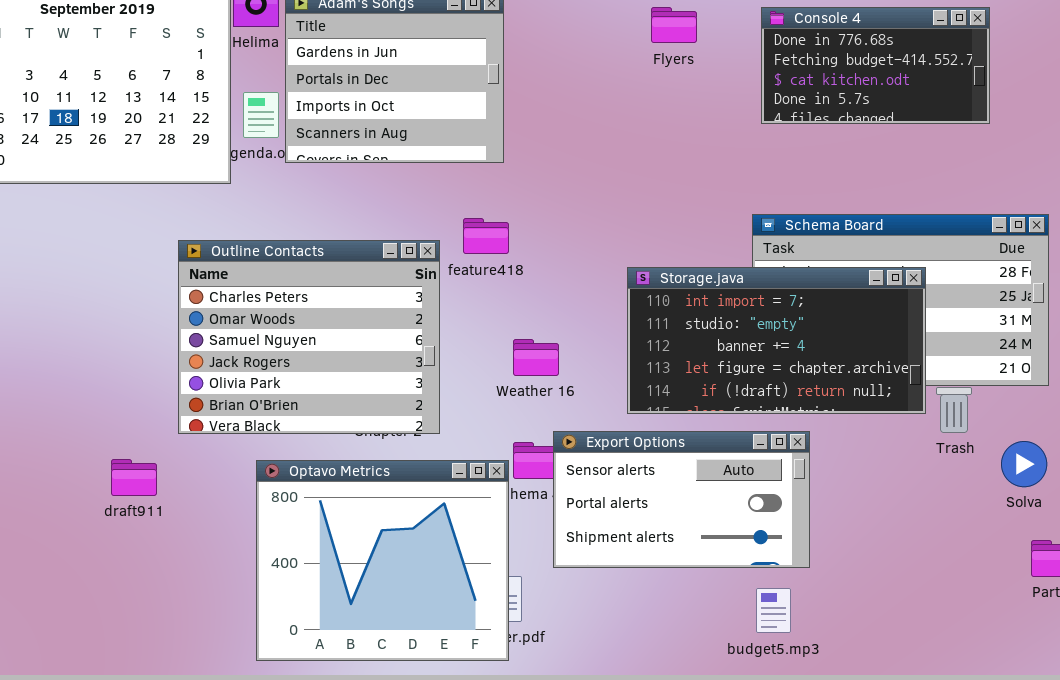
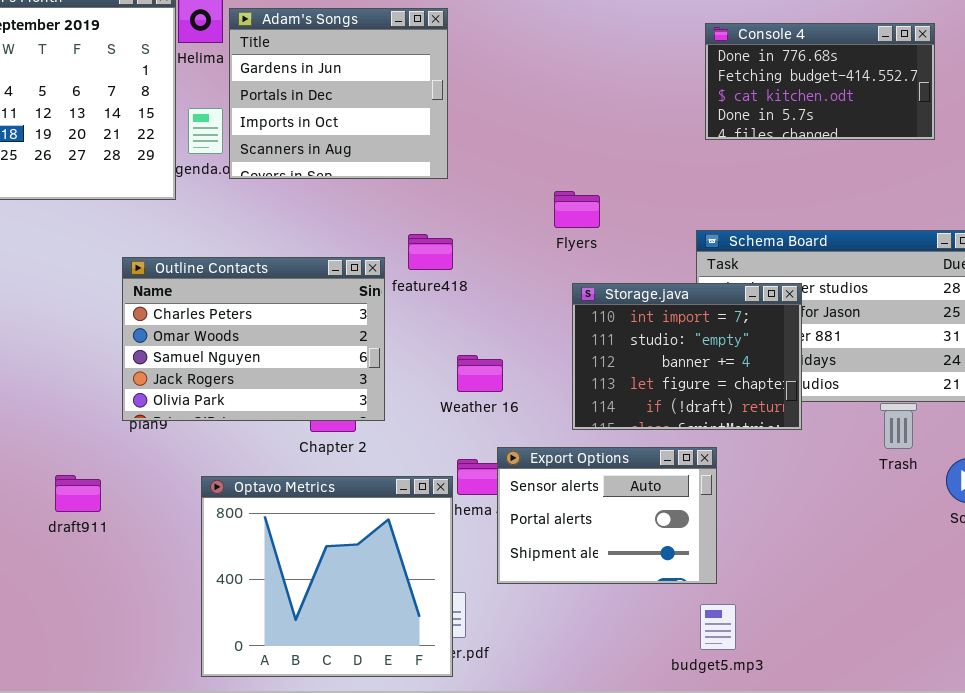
Flyers: [651,7,697,43] -> [554,191,600,228], moved
Outline Contacts: [178,240,440,434] -> [122,257,385,421], resized
Storage.java: [627,267,926,414] -> [572,283,802,430], resized
Export Options: [553,431,810,568] -> [497,447,717,584], resized

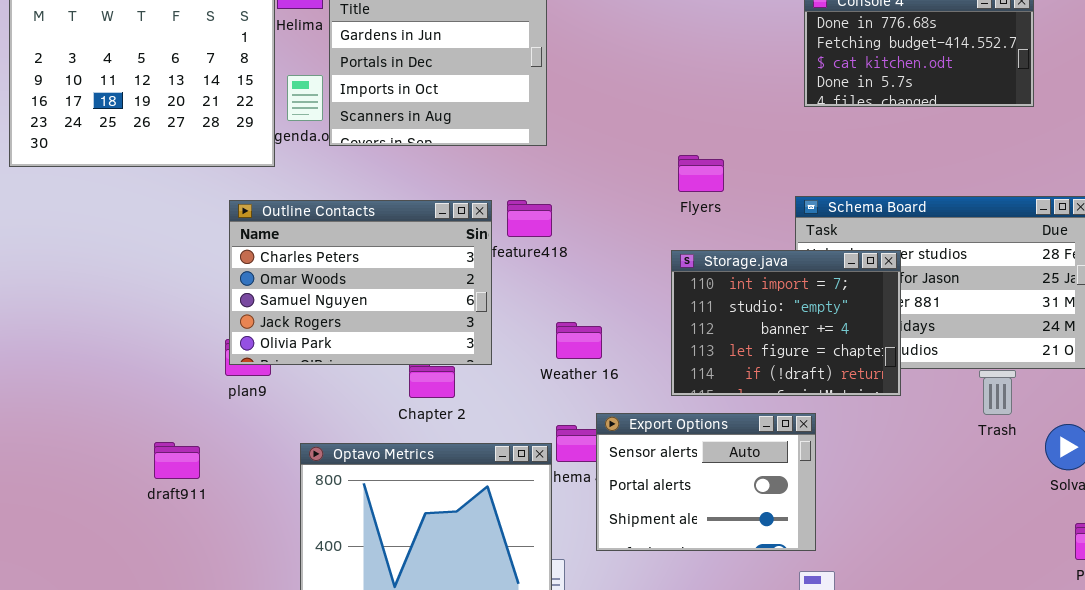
Flyers: [554,191,600,228] -> [678,155,724,192], moved
Outline Contacts: [122,257,385,421] -> [229,200,492,365], moved

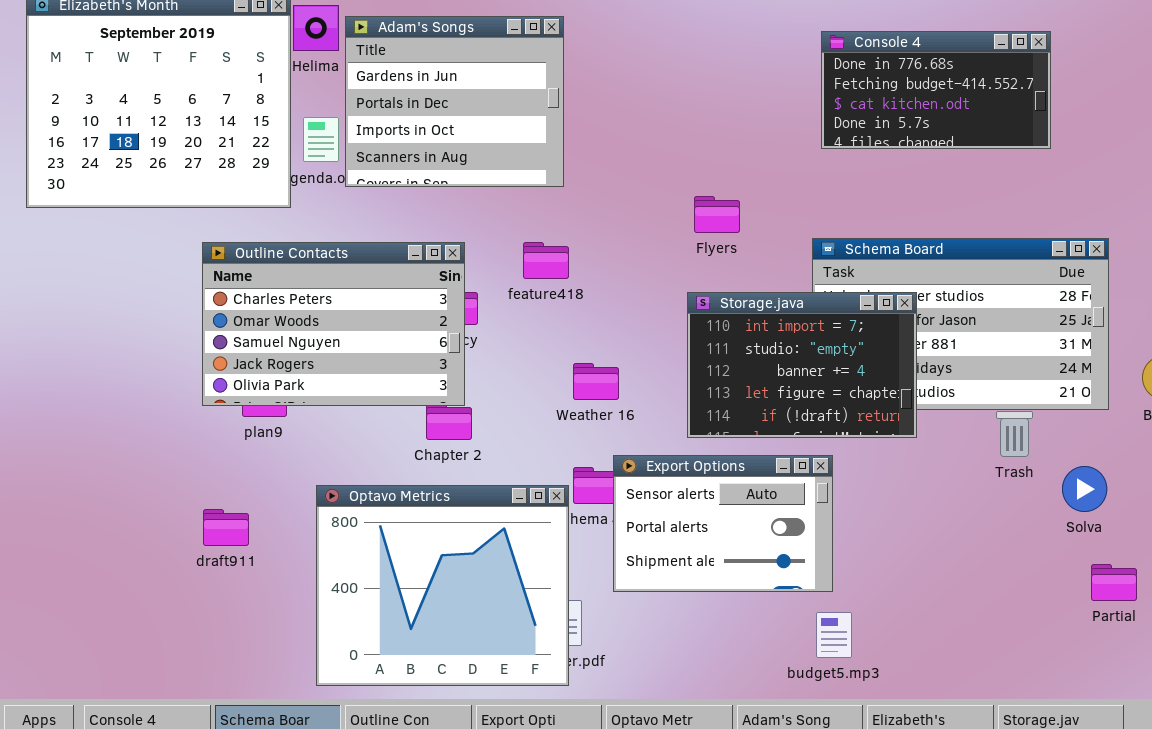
Outline Contacts: [229,200,492,365] -> [202,242,465,406], moved
draft911: [154,442,200,479] -> [203,509,249,546], moved

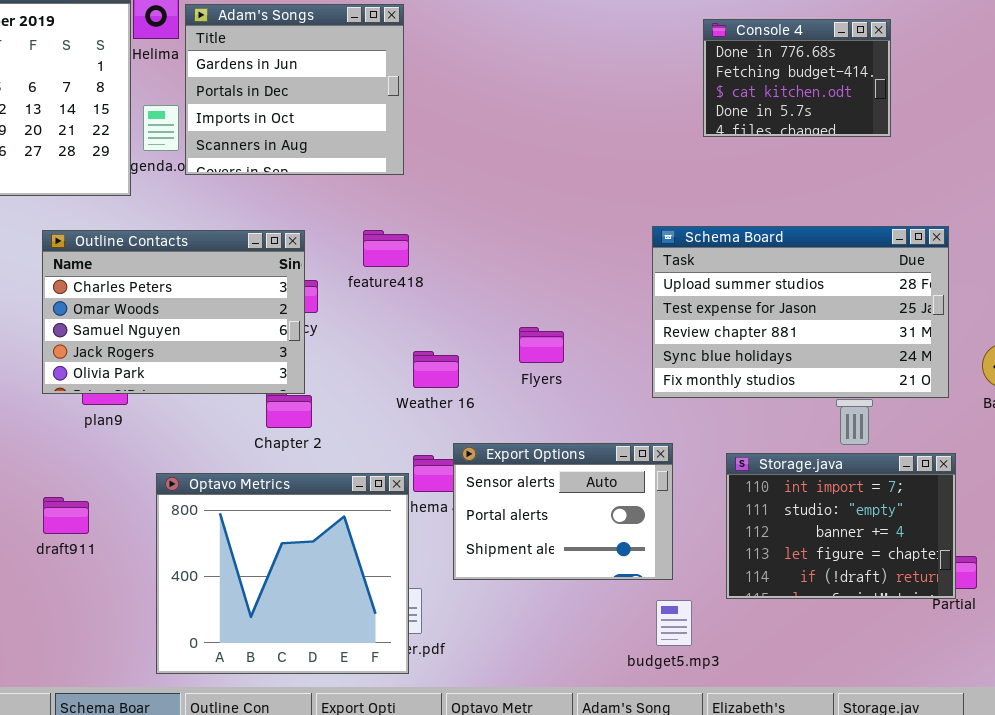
Console 4: [821,31,1051,149] -> [703,19,891,137], resized
Flyers: [694,196,740,233] -> [519,327,564,363], moved
Storage.java: [687,292,917,438] -> [726,453,956,599], moved

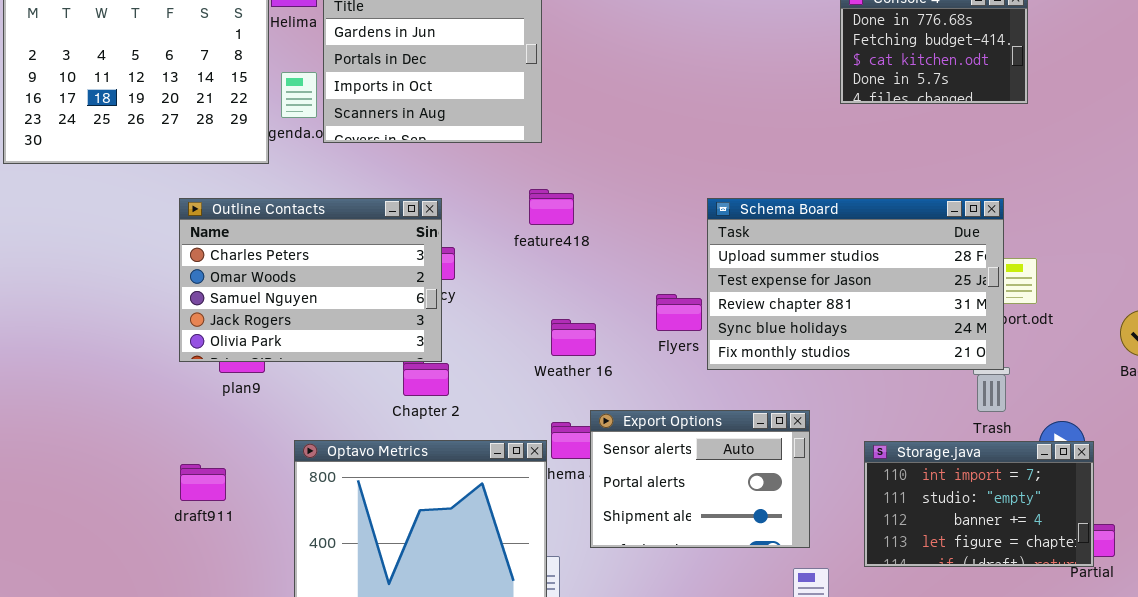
Schema Board: [652,226,949,398] -> [707,198,1004,370], moved
feature418: [363,230,409,267] -> [529,189,574,225], moved
Storage.java: [726,453,956,599] -> [864,441,1094,567], resized

